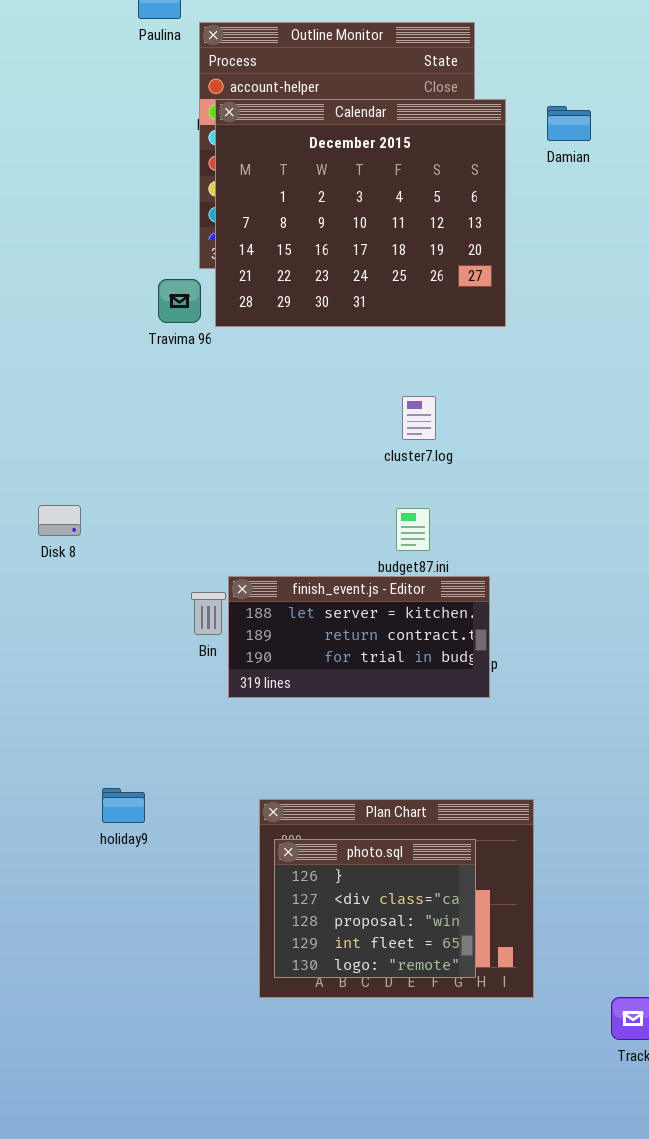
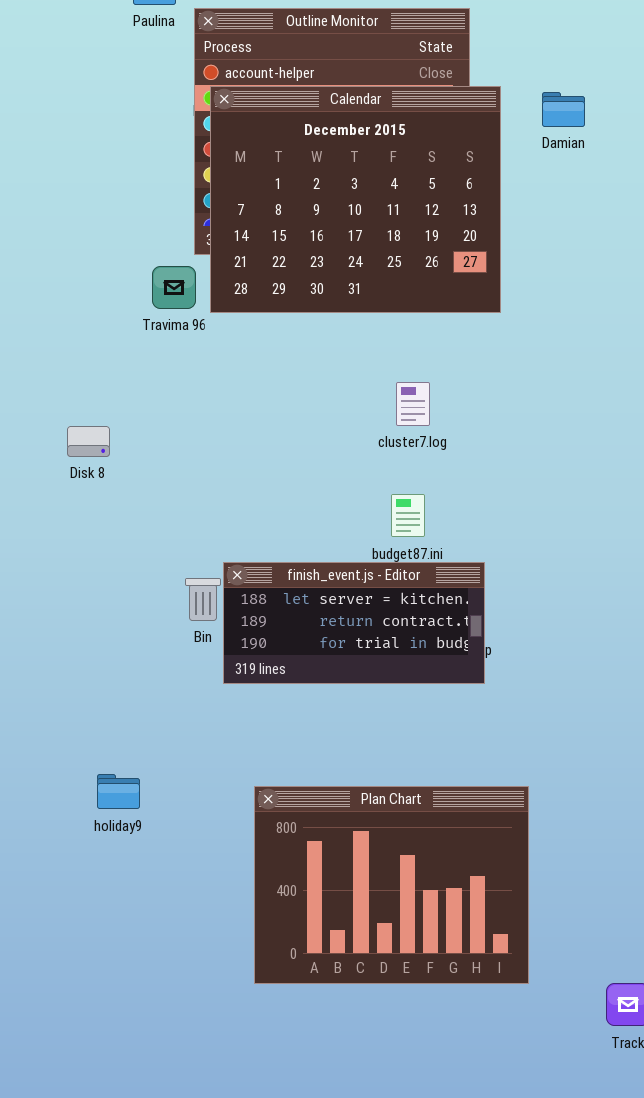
Disk 8: [38,505,81,536] -> [67,426,110,457], moved
photo.sql: [274,839,476,978] -> none, closed

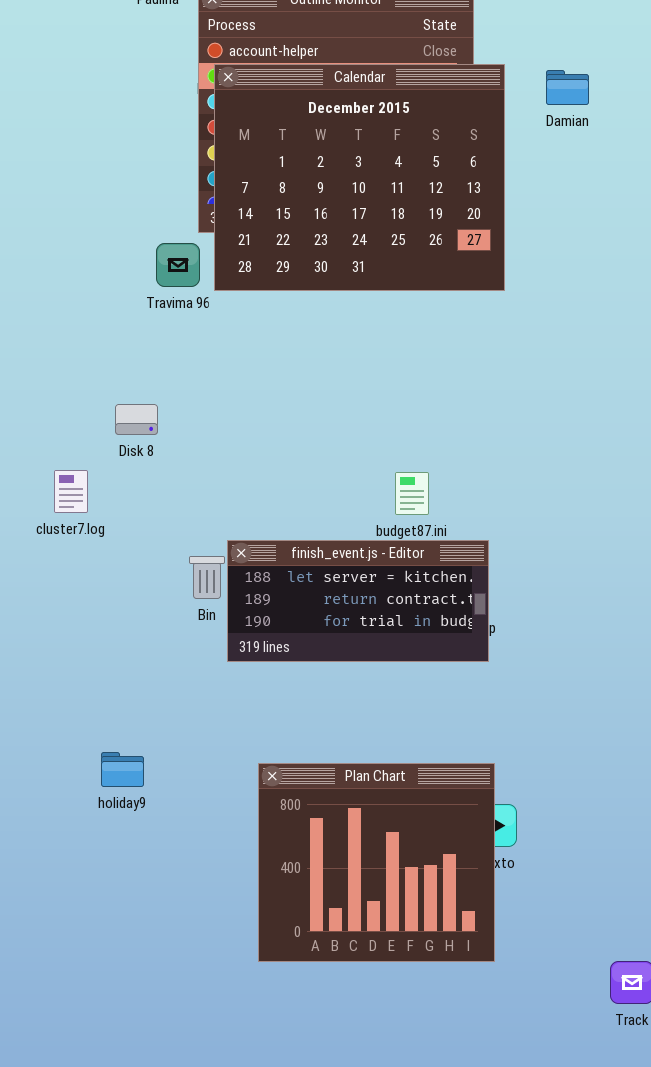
cluster7.log: [396,382,430,426] -> [54,470,88,513], moved
Disk 8: [67,426,110,457] -> [115,404,158,435], moved
Plan Chart: [254,786,529,984] -> [258,763,495,962], resized

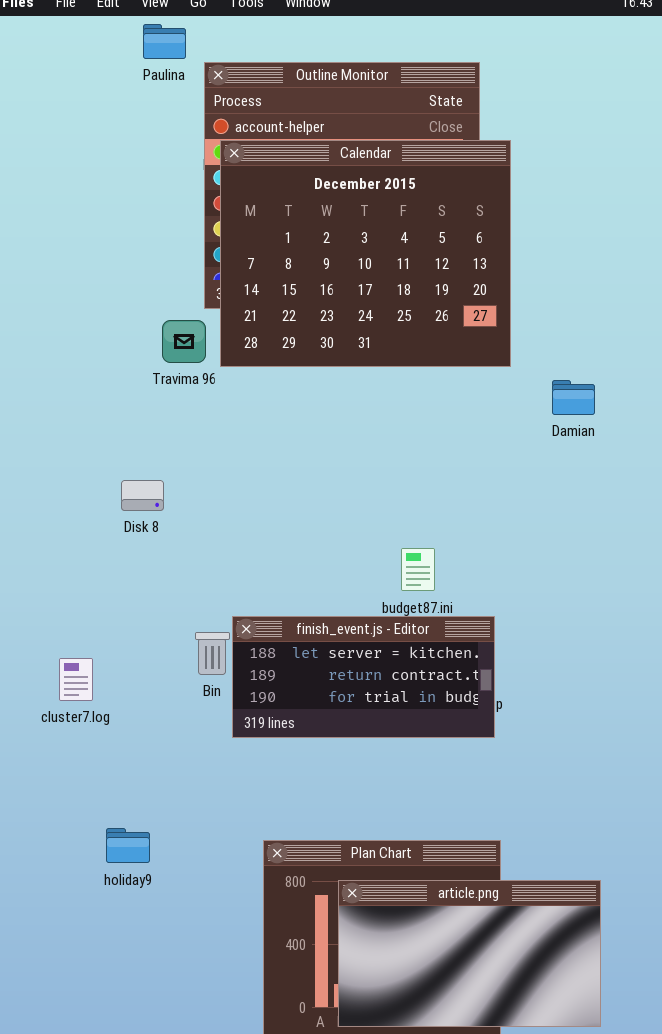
Damian: [546,70,589,105] -> [552,380,595,415], moved
cluster7.log: [54,470,88,513] -> [59,658,93,701], moved
article.png: none -> [338,880,601,1027], opened

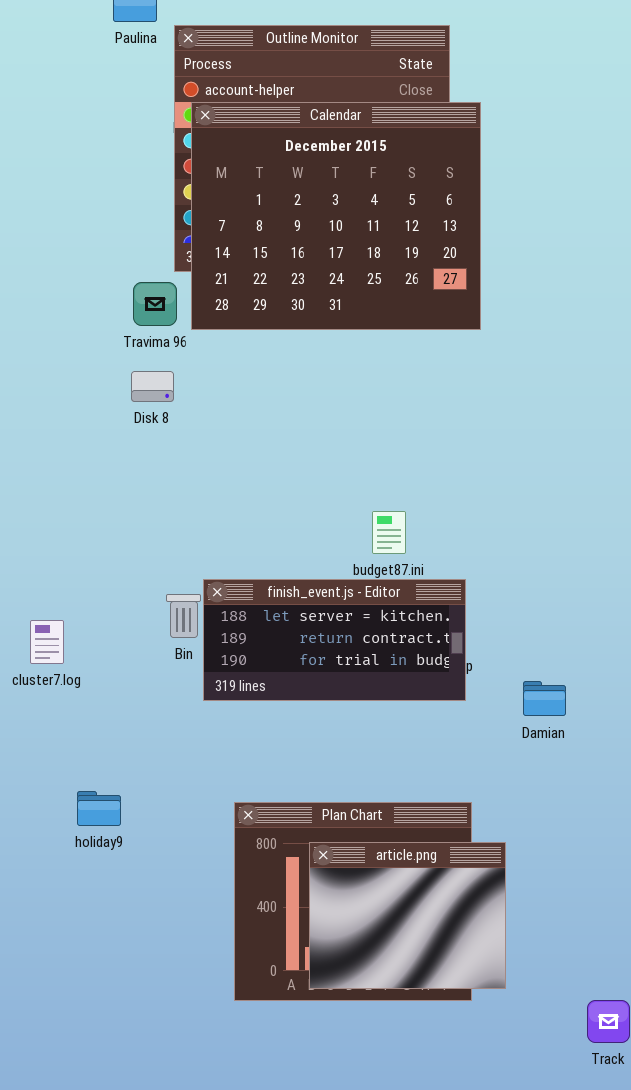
Damian: [552,380,595,415] -> [523,681,566,716], moved
Disk 8: [121,480,164,511] -> [131,371,174,402], moved
article.png: [338,880,601,1027] -> [309,842,506,989], resized

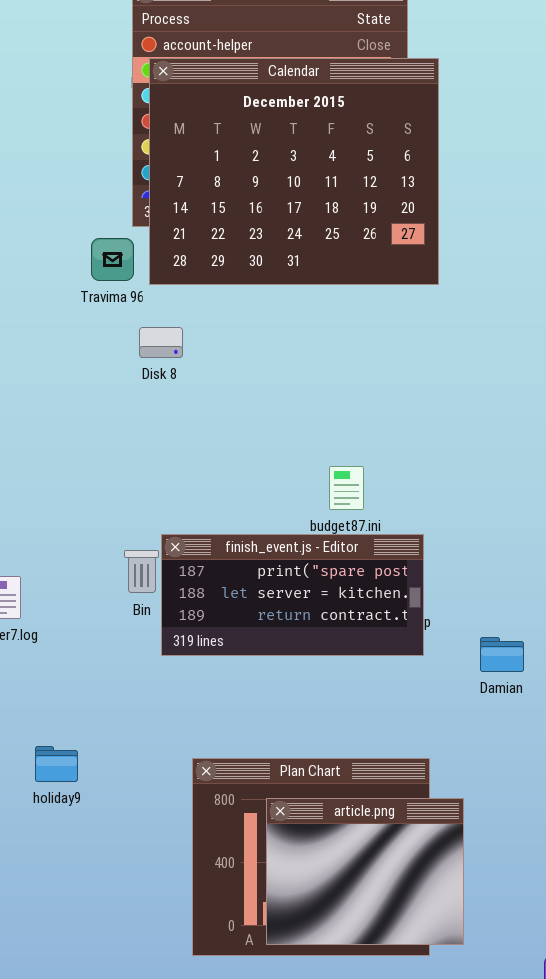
Disk 8: [131,371,174,402] -> [139,327,183,358], moved
finish_event.js - Editor: [203,579,466,701] -> [161,534,424,656], scrolled up 1 row

